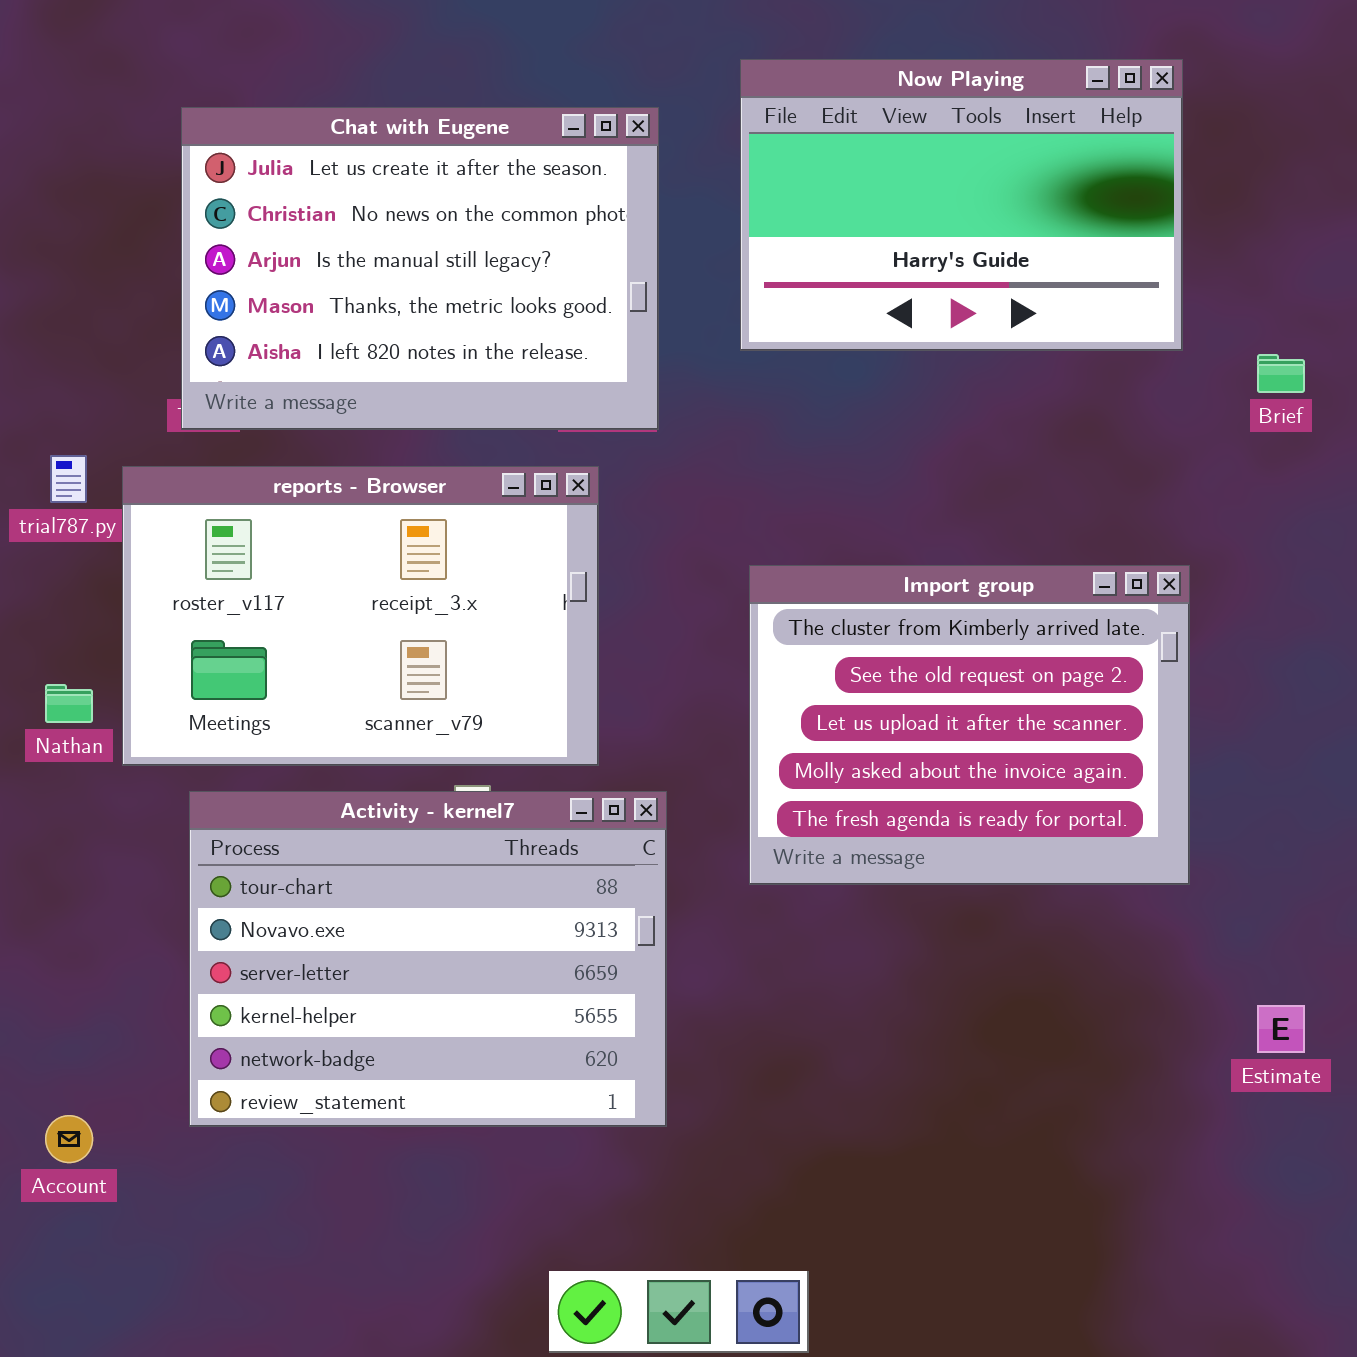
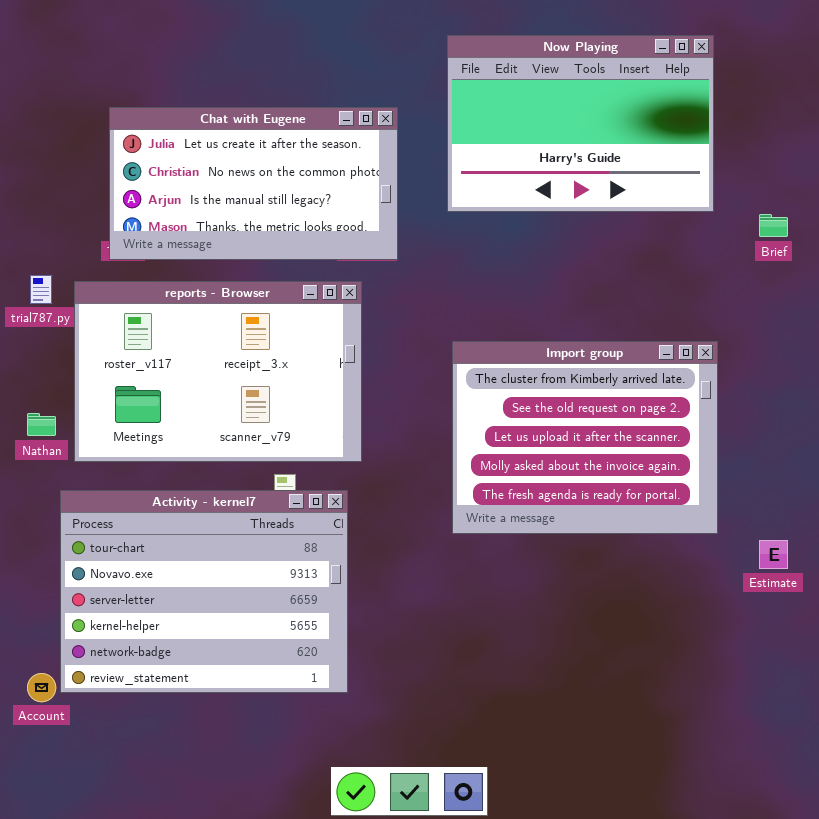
Chat with Eugene: [181,107,659,430] -> [109,107,398,260], resized
Activity - kernel7: [189,791,667,1127] -> [60,490,348,693], moved
Estimate: [1257,1005,1305,1053] -> [759,540,788,569], moved

